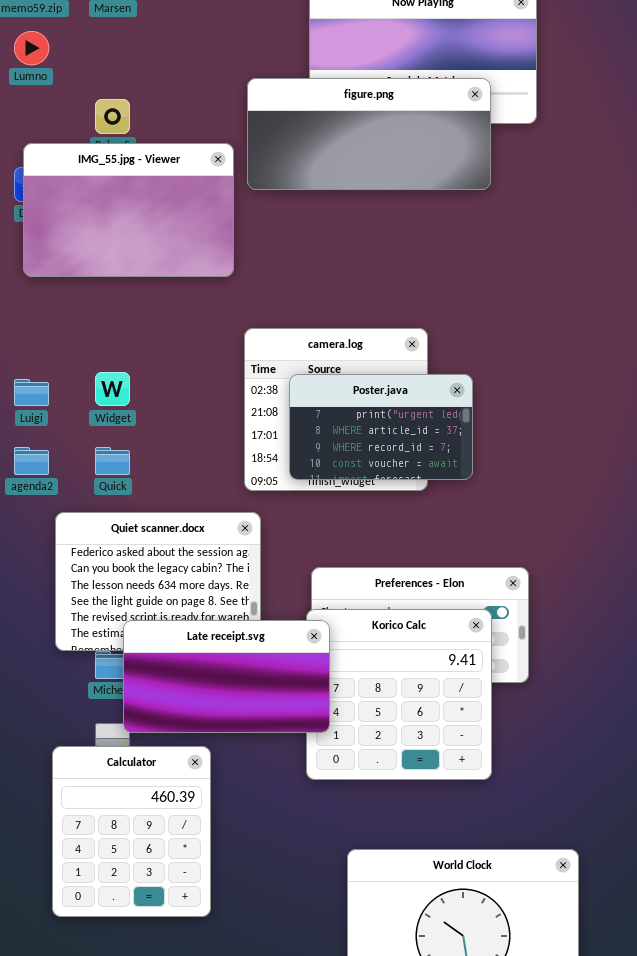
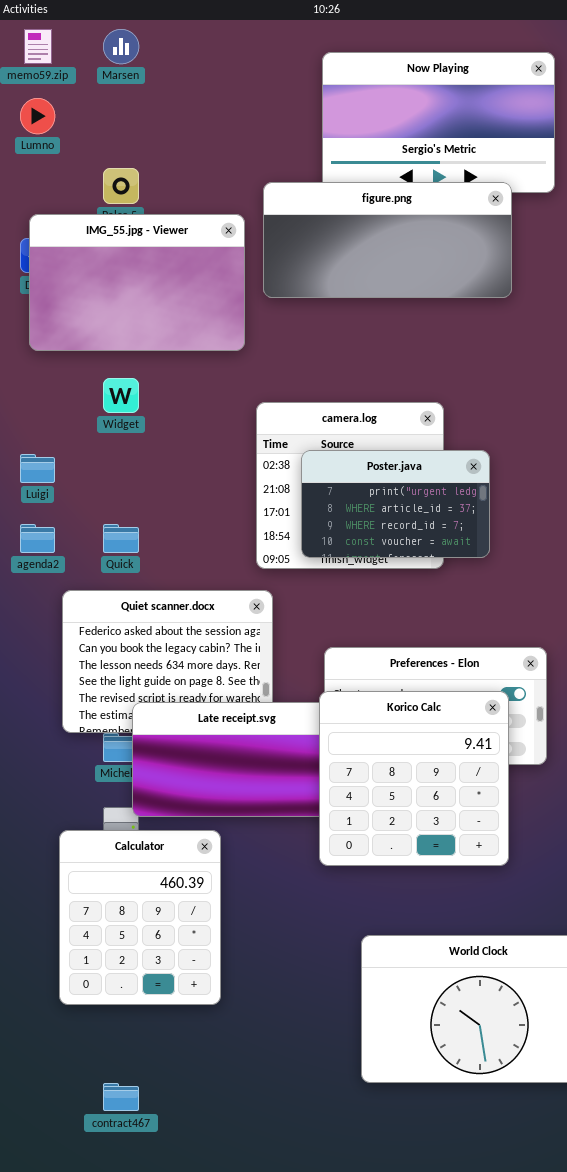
figure.png: [247,78,491,190] -> [263,182,512,298], moved
Widget: [95,372,130,406] -> [103,378,139,413], moved
Korico Calc: [306,609,492,780] -> [319,691,509,866], raised

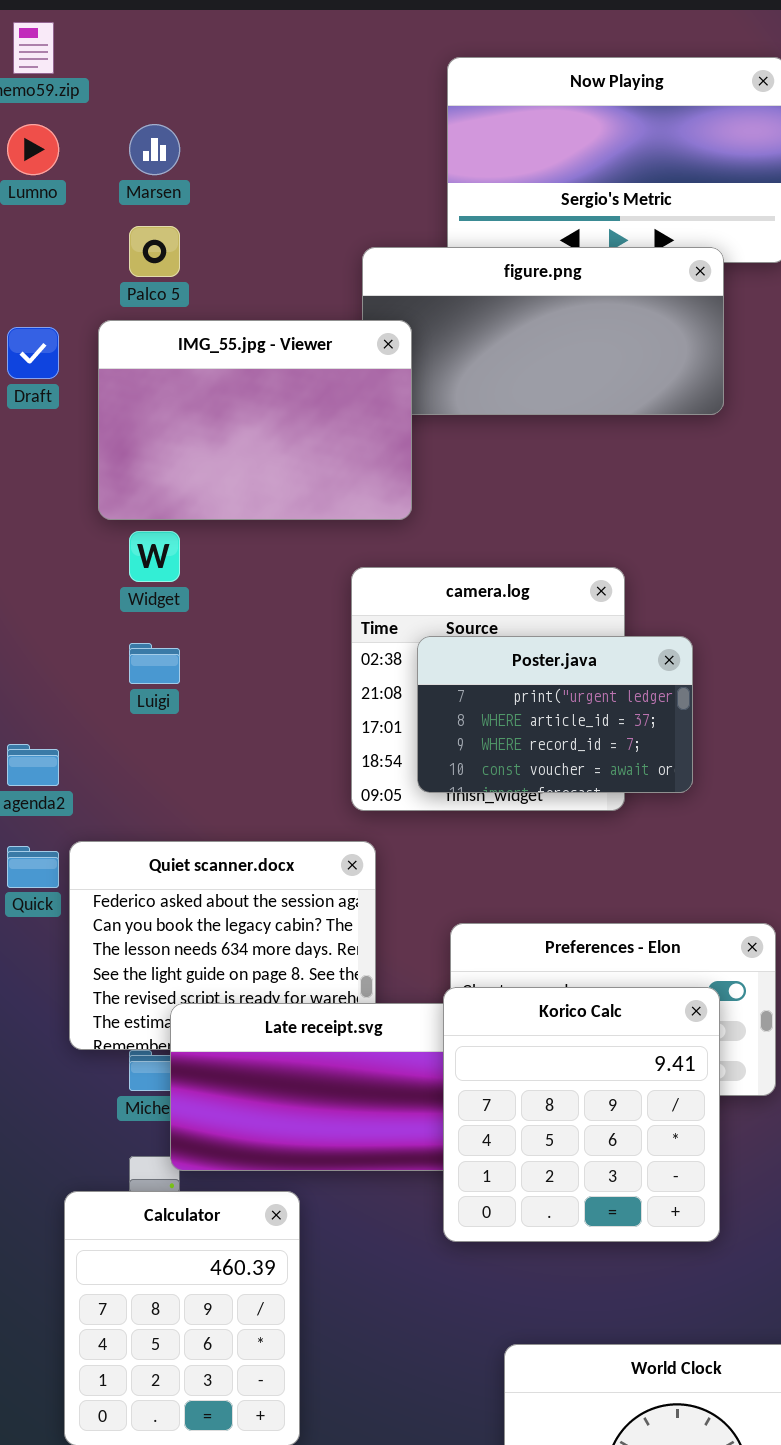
Marsen: [103,29,139,64] -> [129,124,180,175], moved
IMG_55.jpg - Viewer: [29,214,245,351] -> [98,320,412,520], moved
Luigi: [20,454,55,483] -> [129,643,180,684], moved
Quick: [103,524,139,553] -> [7,846,59,888], moved

